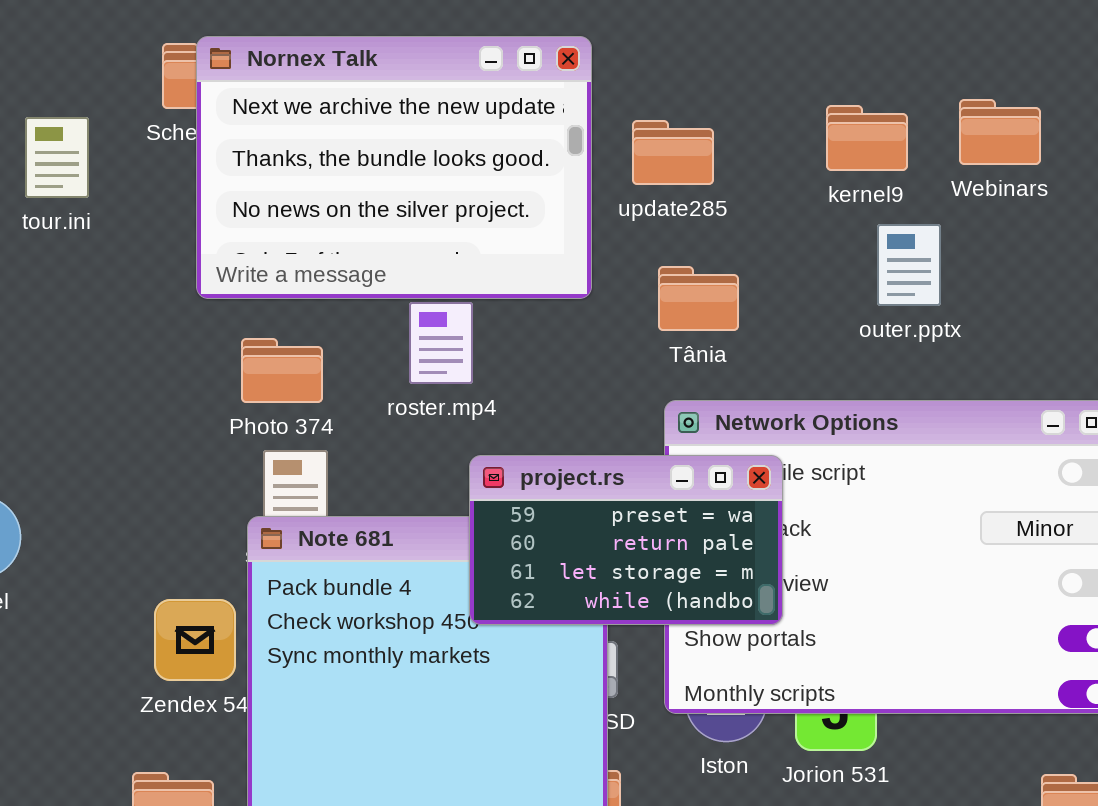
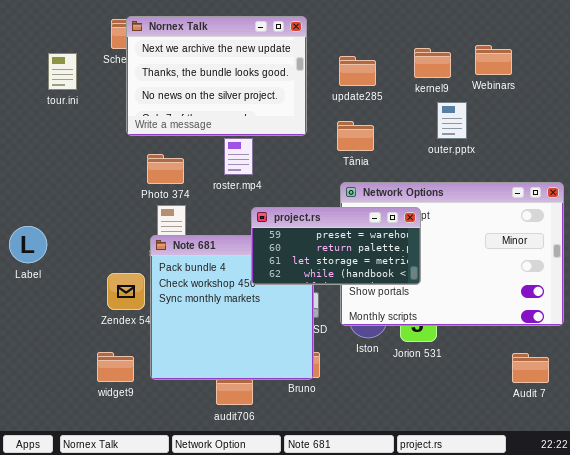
update285: [632,120,714,185] -> [339,56,376,86], moved
project.rs: [469,455,783,625] -> [251,207,421,285], resized

